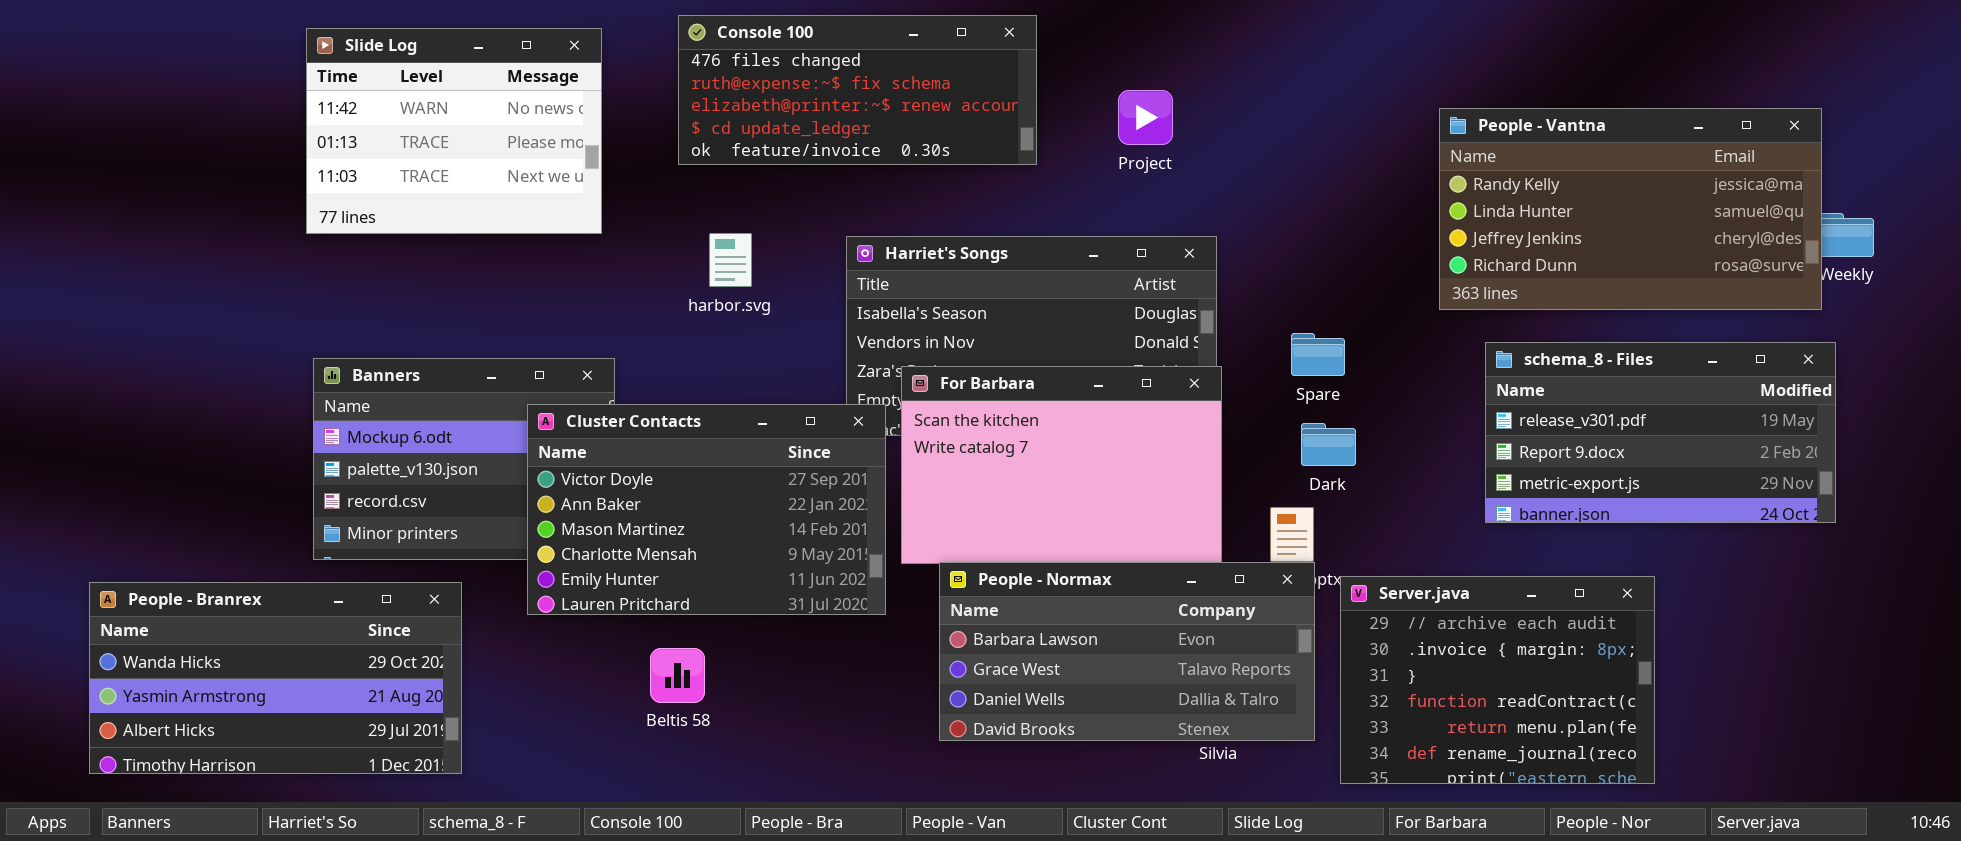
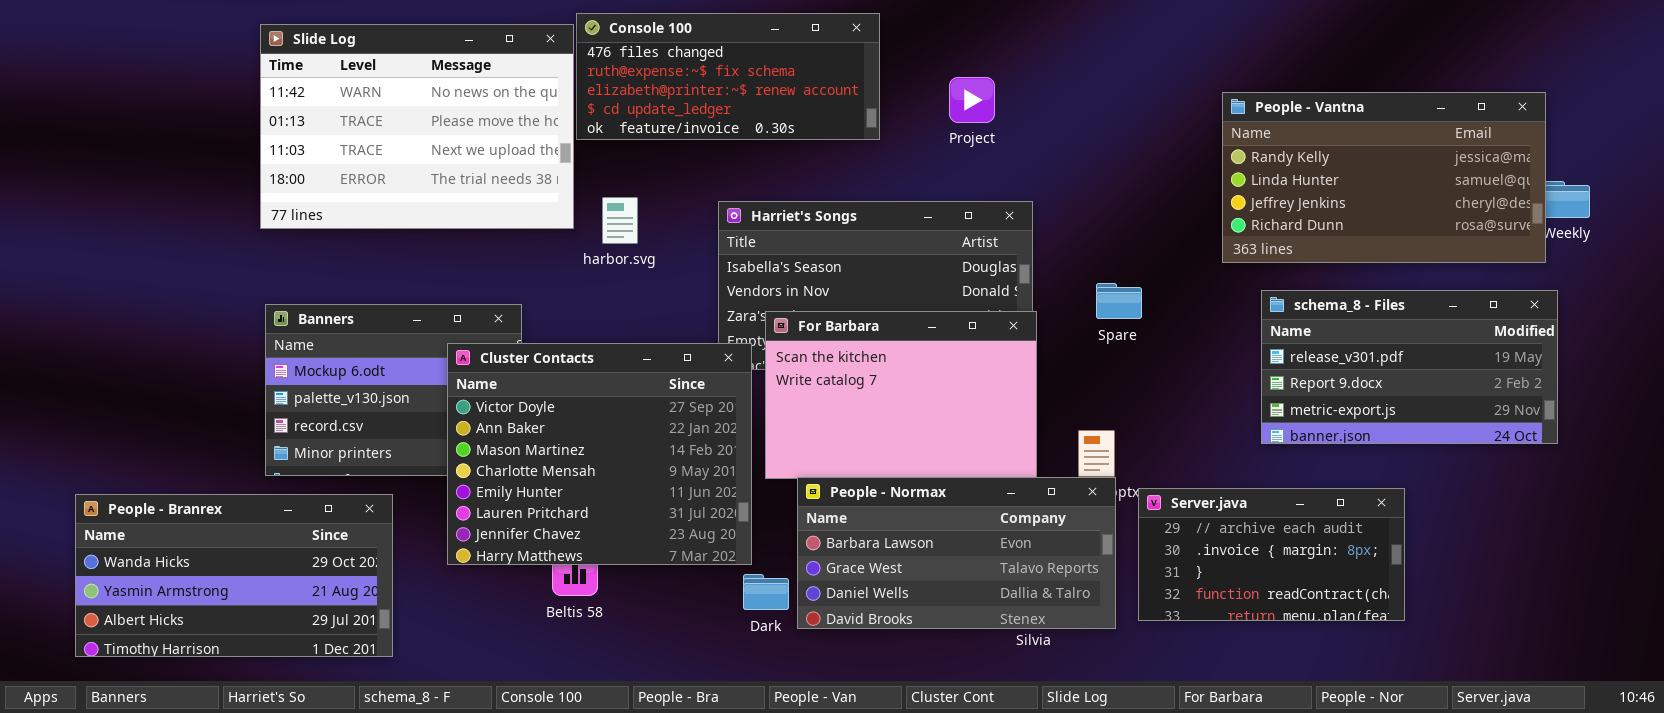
Slide Log: [306,28,602,234] -> [260,24,574,229], resized
Cluster Contacts: [527,404,886,615] -> [447,343,752,565], resized
Dark: [1301,423,1356,466] -> [743,574,789,610], moved
Server.java: [1340,576,1655,784] -> [1138,488,1405,621], resized

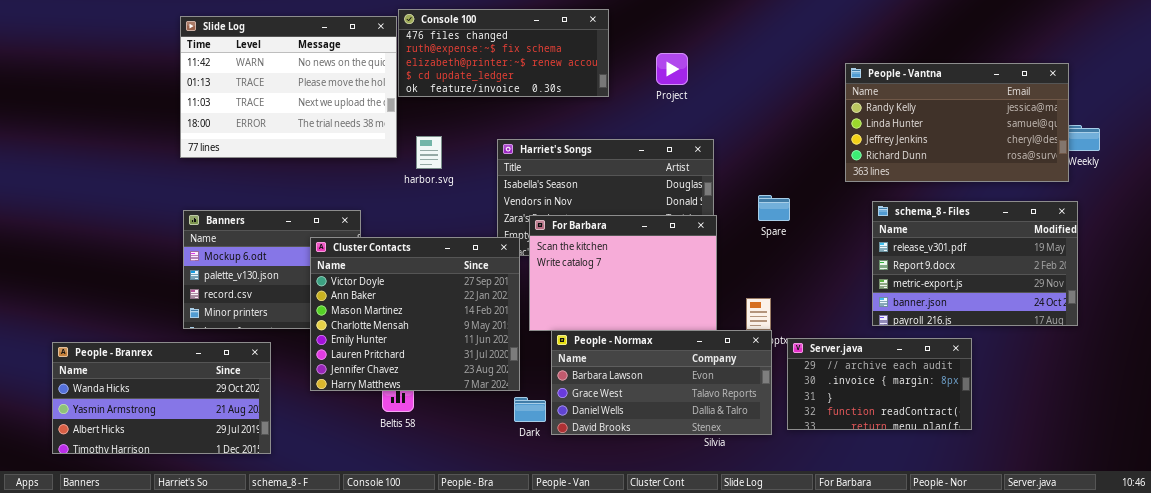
schema_8 - Files: [1261,290,1558,444] -> [872,201,1078,326], resized

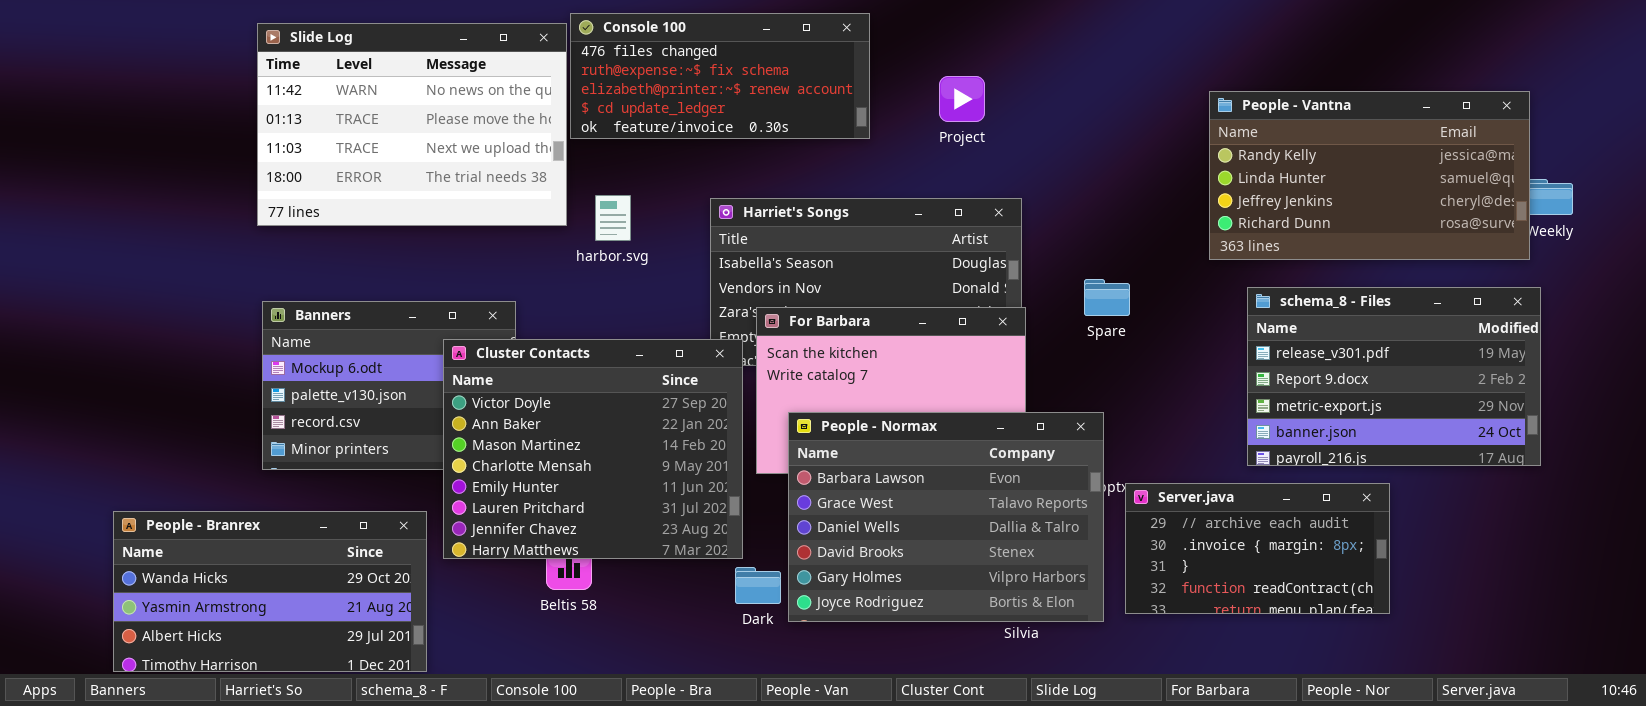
People - Normax: [551,330,772,435] -> [788,412,1104,622], resized
People - Branrex: [52,342,271,454] -> [113,511,427,672], moved

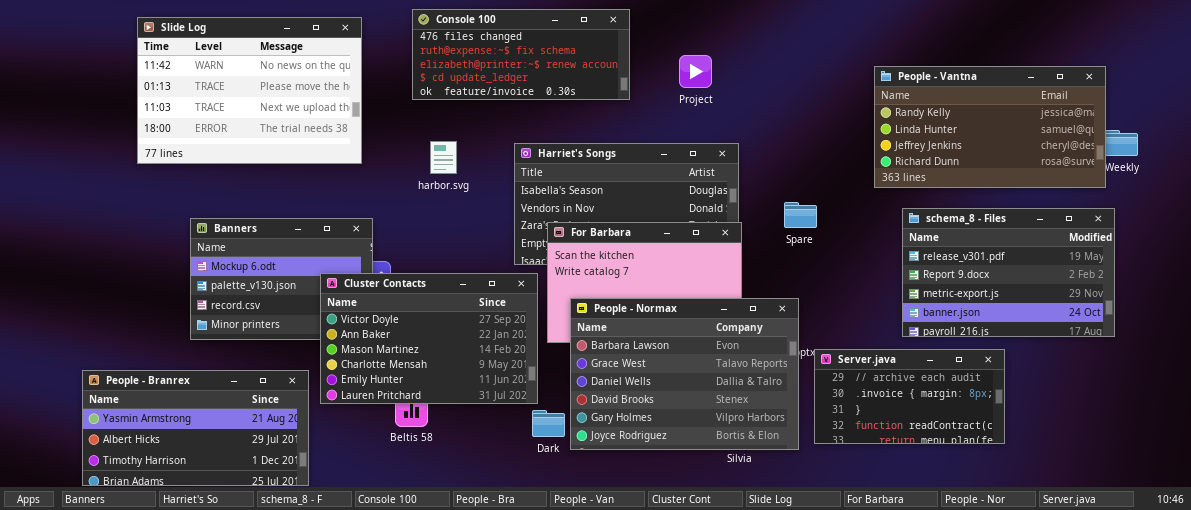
Slide Log: [257,23,567,226] -> [137,17,362,164], moved
Cluster Contacts: [443,339,743,559] -> [320,273,538,404], resized
People - Branrex: [113,511,427,672] -> [82,370,309,486], scrolled down 1 row

